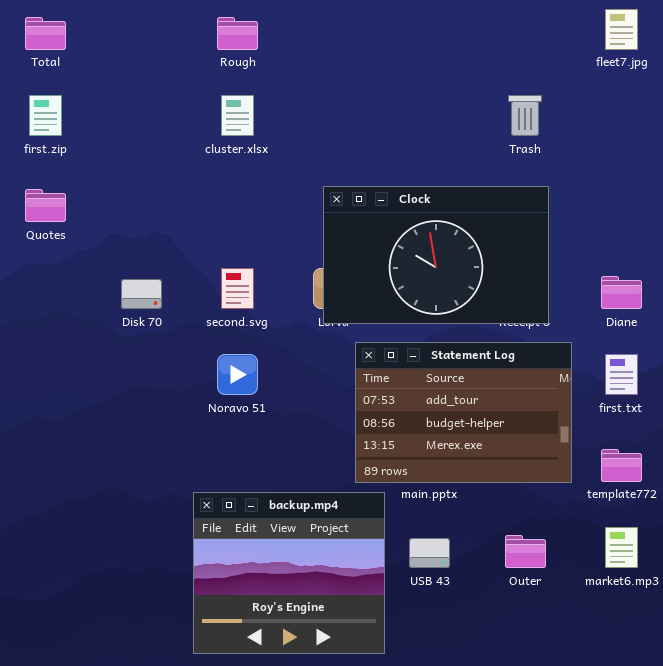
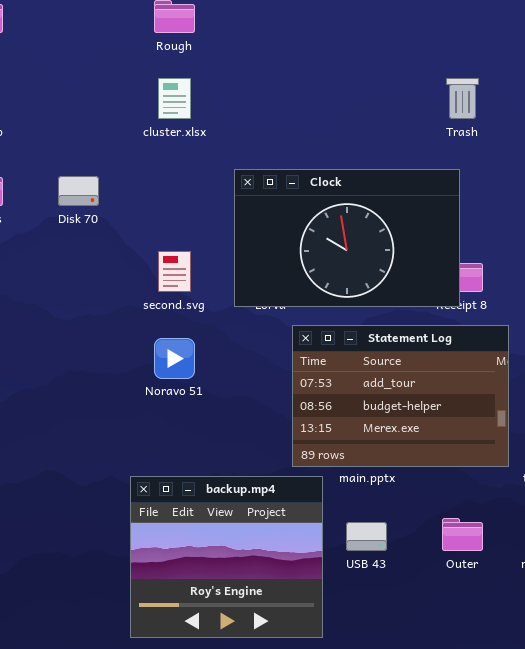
Clock: [323,186,549,324] -> [234,169,460,307], moved
Disk 70: [121,279,162,309] -> [58,176,99,206], moved

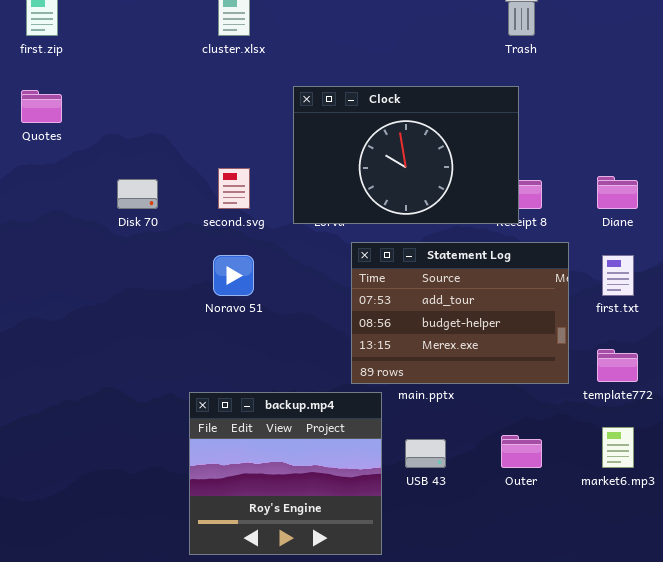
Disk 70: [58,176,99,206] -> [117,179,158,209], moved

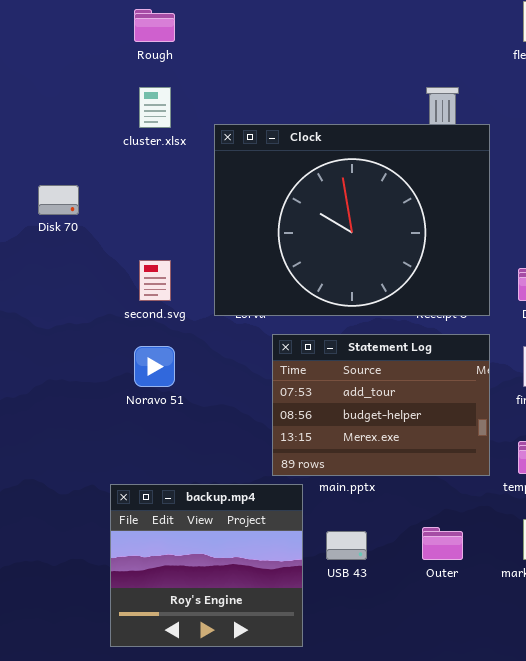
Clock: [293,86,519,224] -> [214,124,490,316], resized
Disk 70: [117,179,158,209] -> [38,185,79,215], moved

